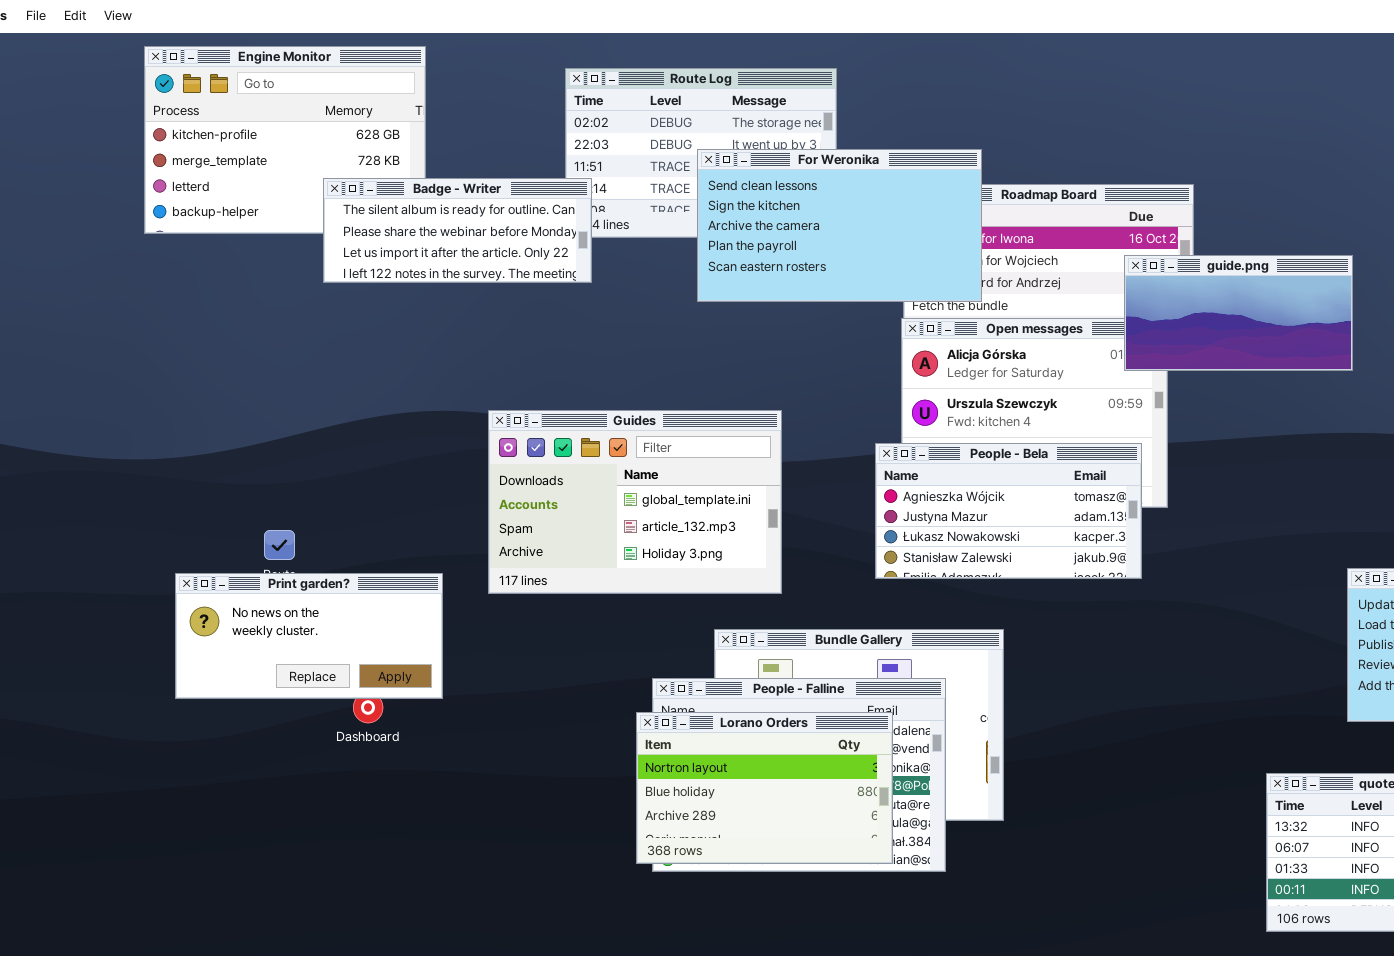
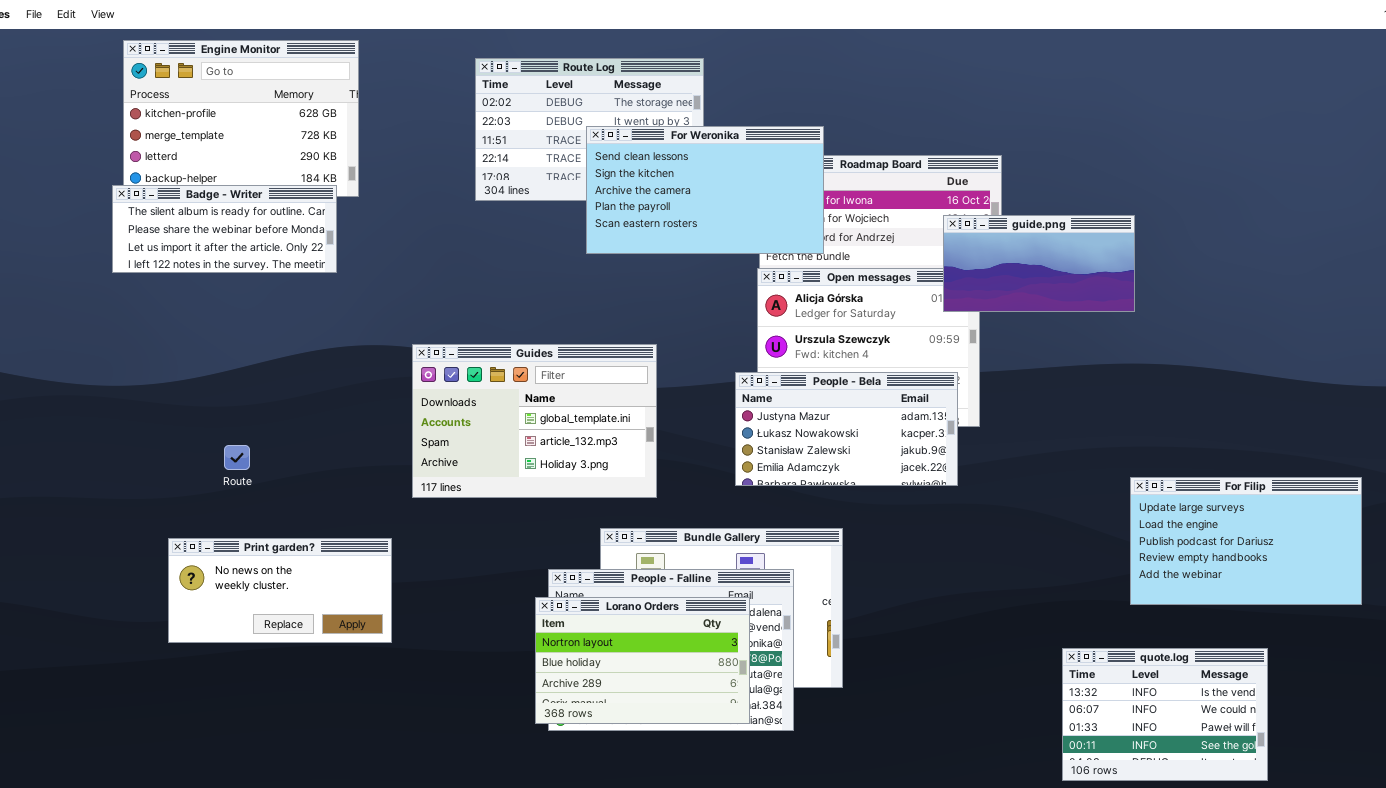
Badge - Writer: [323,178,592,283] -> [112,185,337,273], moved
People - Bela: [875,443,1142,579] -> [735,372,958,486], scrolled down 1 row
Print garden?: [175,573,443,699] -> [168,538,392,643], moved

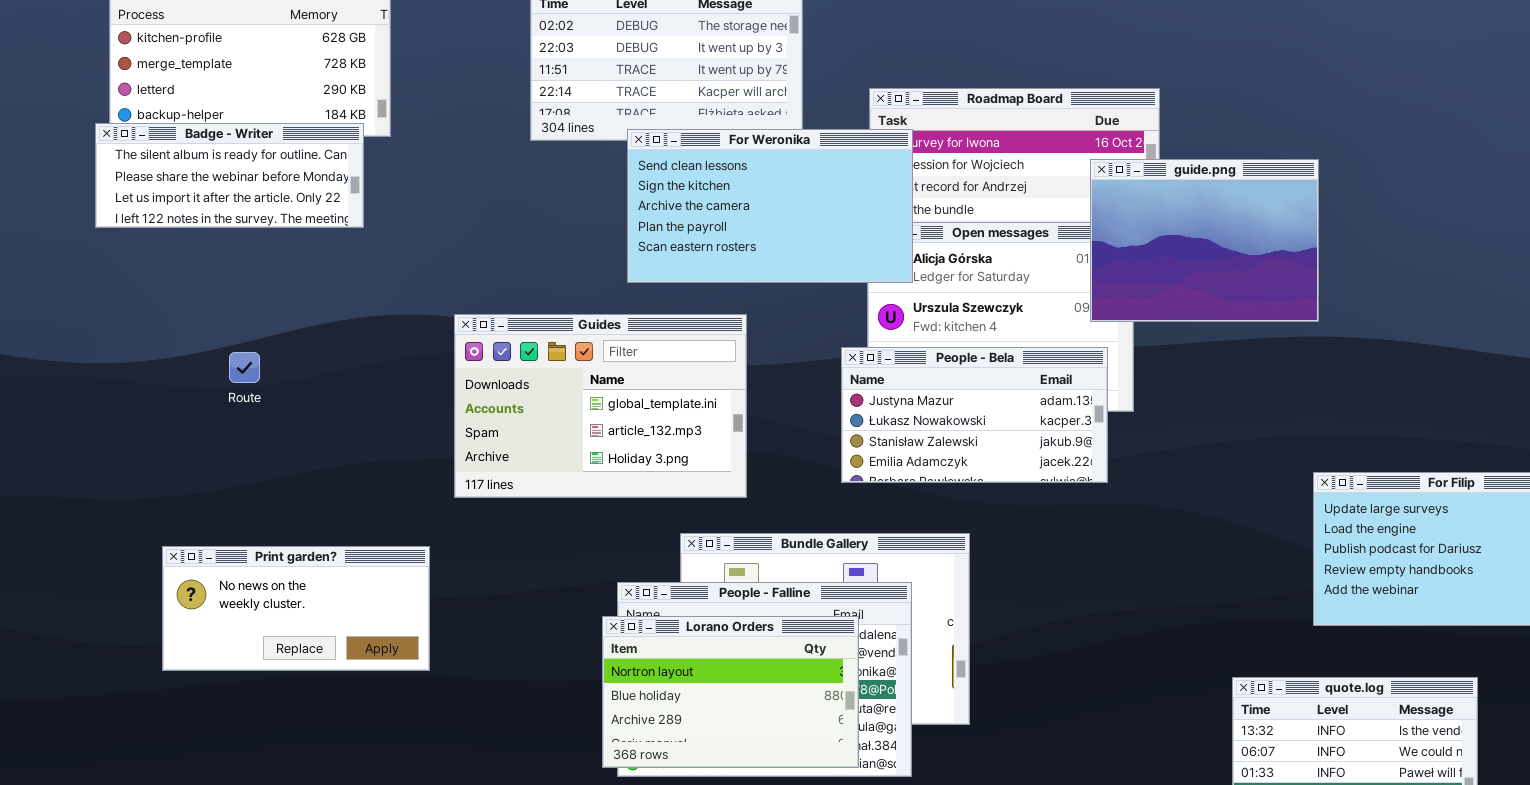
For Weronika: [586,126,824,254] -> [627,129,913,283], moved
guide.png: [943,215,1135,312] -> [1090,159,1319,322], resized
Route: [224,445,250,470] -> [229,352,260,383], moved

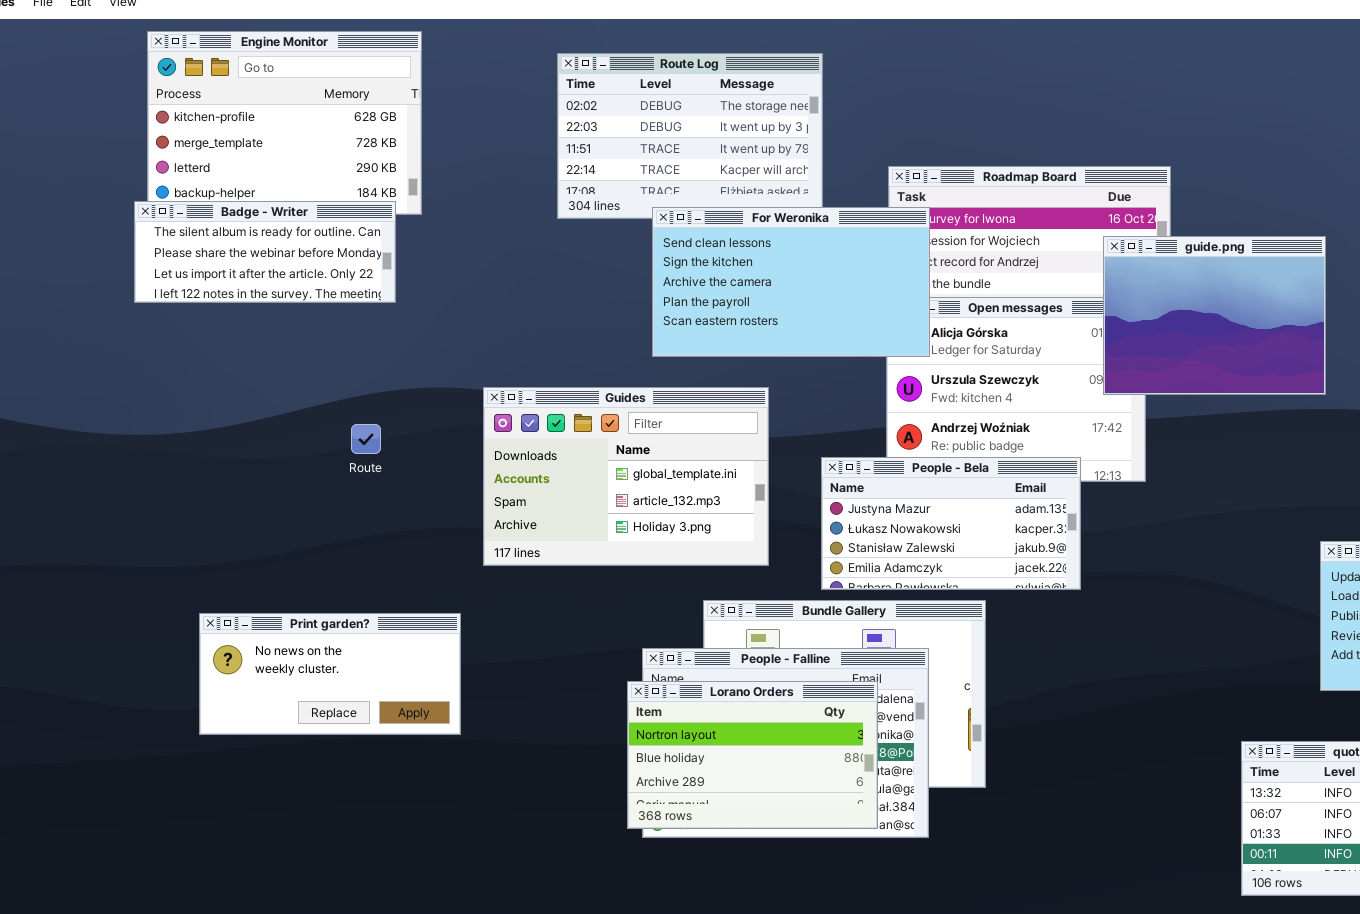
People - Bela: [841,347,1108,483] -> [821,457,1081,590], moved
Route: [229,352,260,383] -> [351,424,381,454], moved

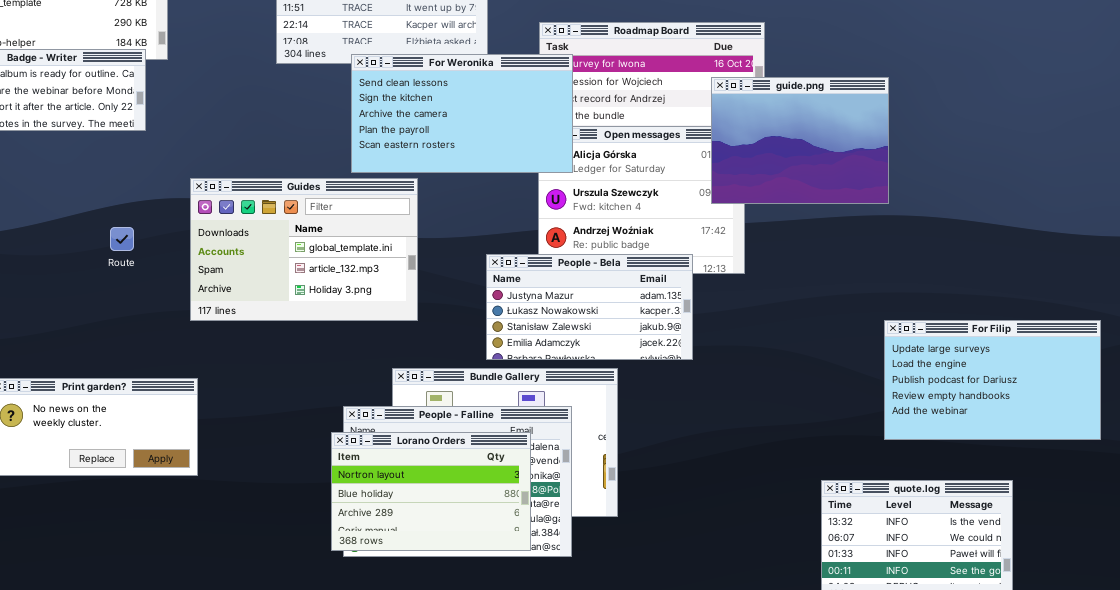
Guides: [483,387,769,566] -> [190,178,418,321], moved

